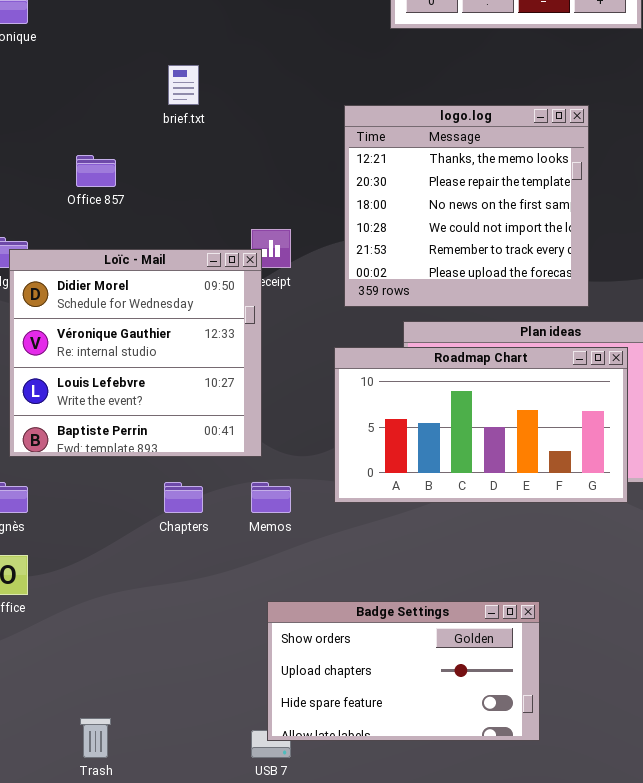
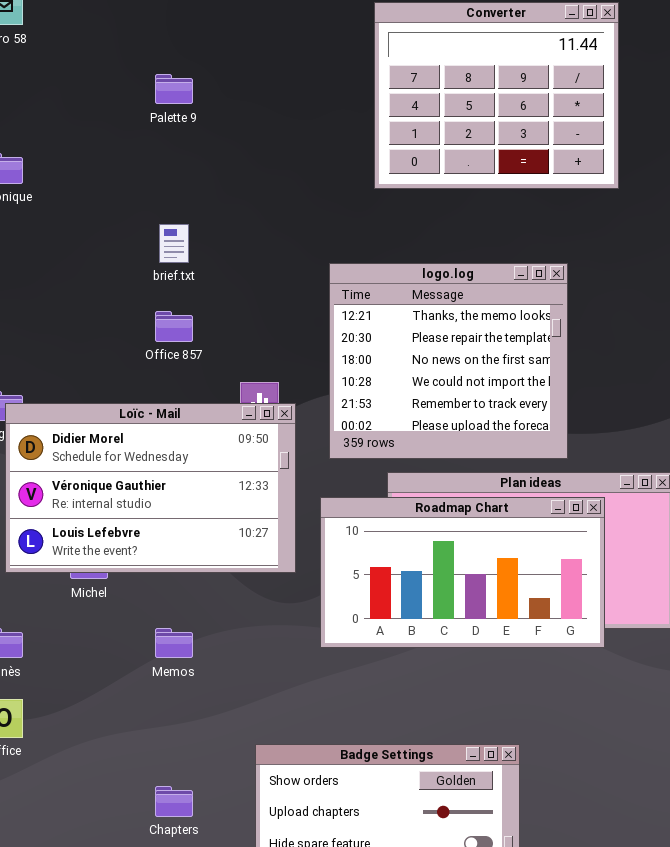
Office 857: [76,155,116,187] -> [155,311,193,342], moved
Loïc - Mail: [9,249,262,457] -> [5,403,296,573], resized
Chapters: [164,482,203,513] -> [155,786,193,817], moved
Memos: [251,482,291,513] -> [155,628,193,658], moved

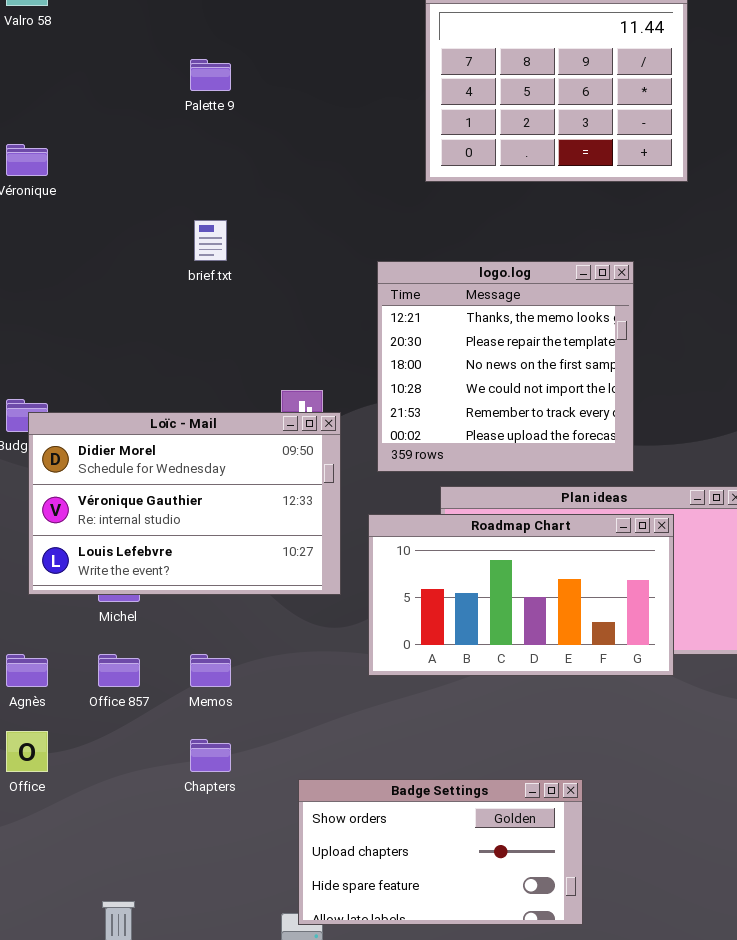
Office 857: [155,311,193,342] -> [98,654,140,687], moved
Chapters: [155,786,193,817] -> [190,739,231,772], moved

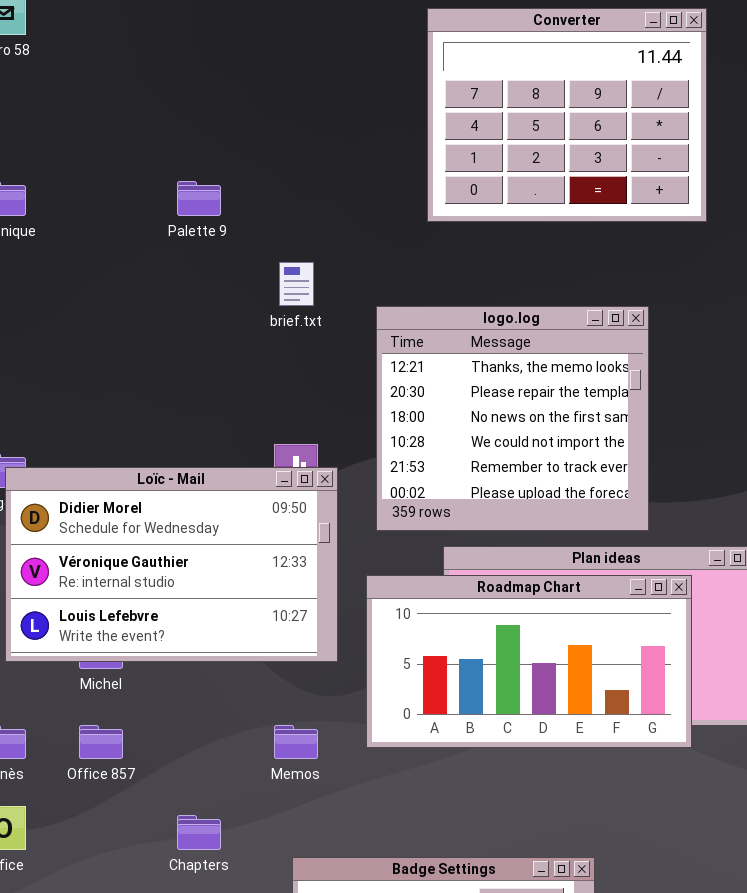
Palette 9: [190,59,231,91] -> [177,181,221,216], moved
brief.txt: [194,220,227,261] -> [279,262,314,306], moved
Memos: [190,654,231,687] -> [274,725,318,759], moved

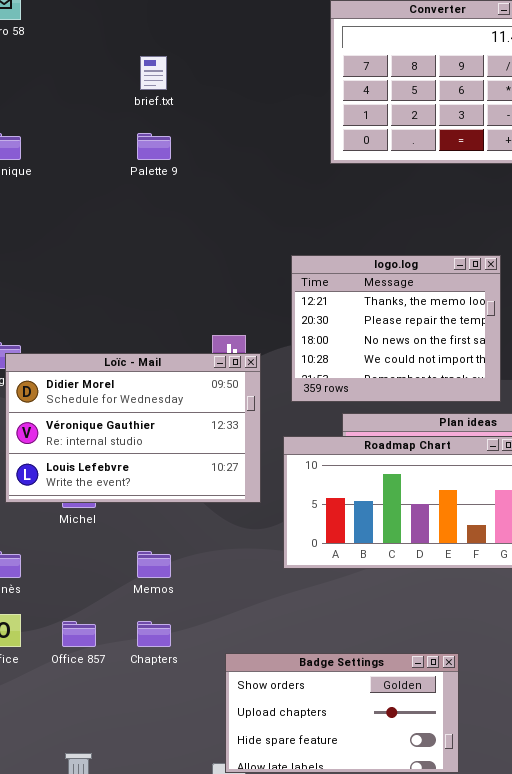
brief.txt: [279,262,314,306] -> [140,56,167,90], moved
logo.log: [376,306,649,531] -> [291,255,501,402], resized
Office 857: [79,725,123,759] -> [62,621,96,647], moved
Memos: [274,725,318,759] -> [137,551,171,578], moved

